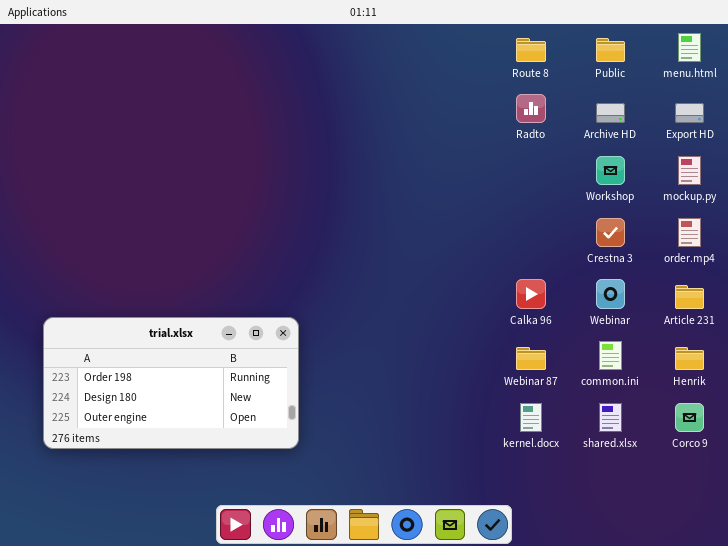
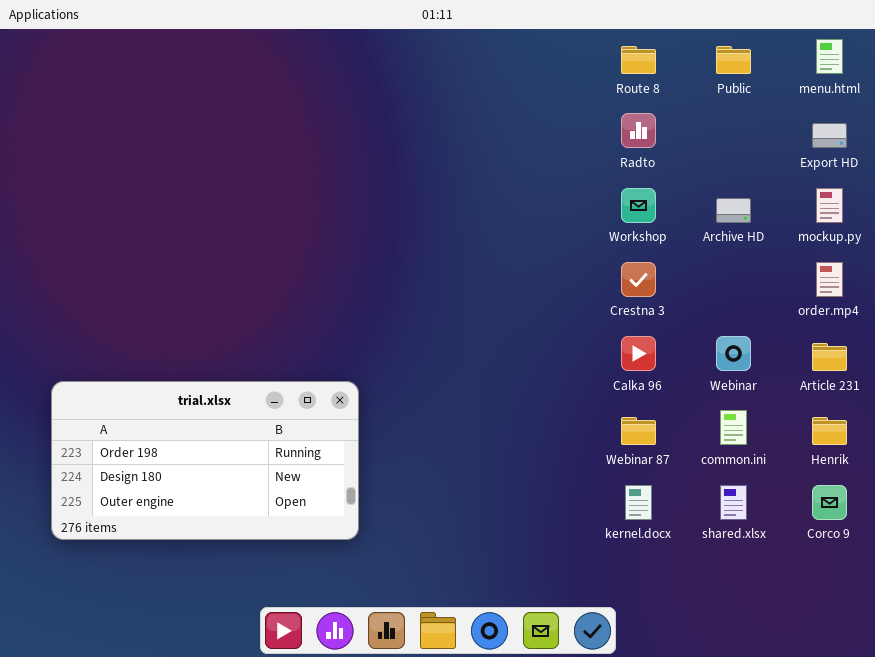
Archive HD: [596,103,625,123] -> [716,198,751,223], moved
Workshop: [596,156,625,185] -> [621,188,656,223], moved
Crestna 3: [596,218,625,247] -> [621,262,656,297], moved

